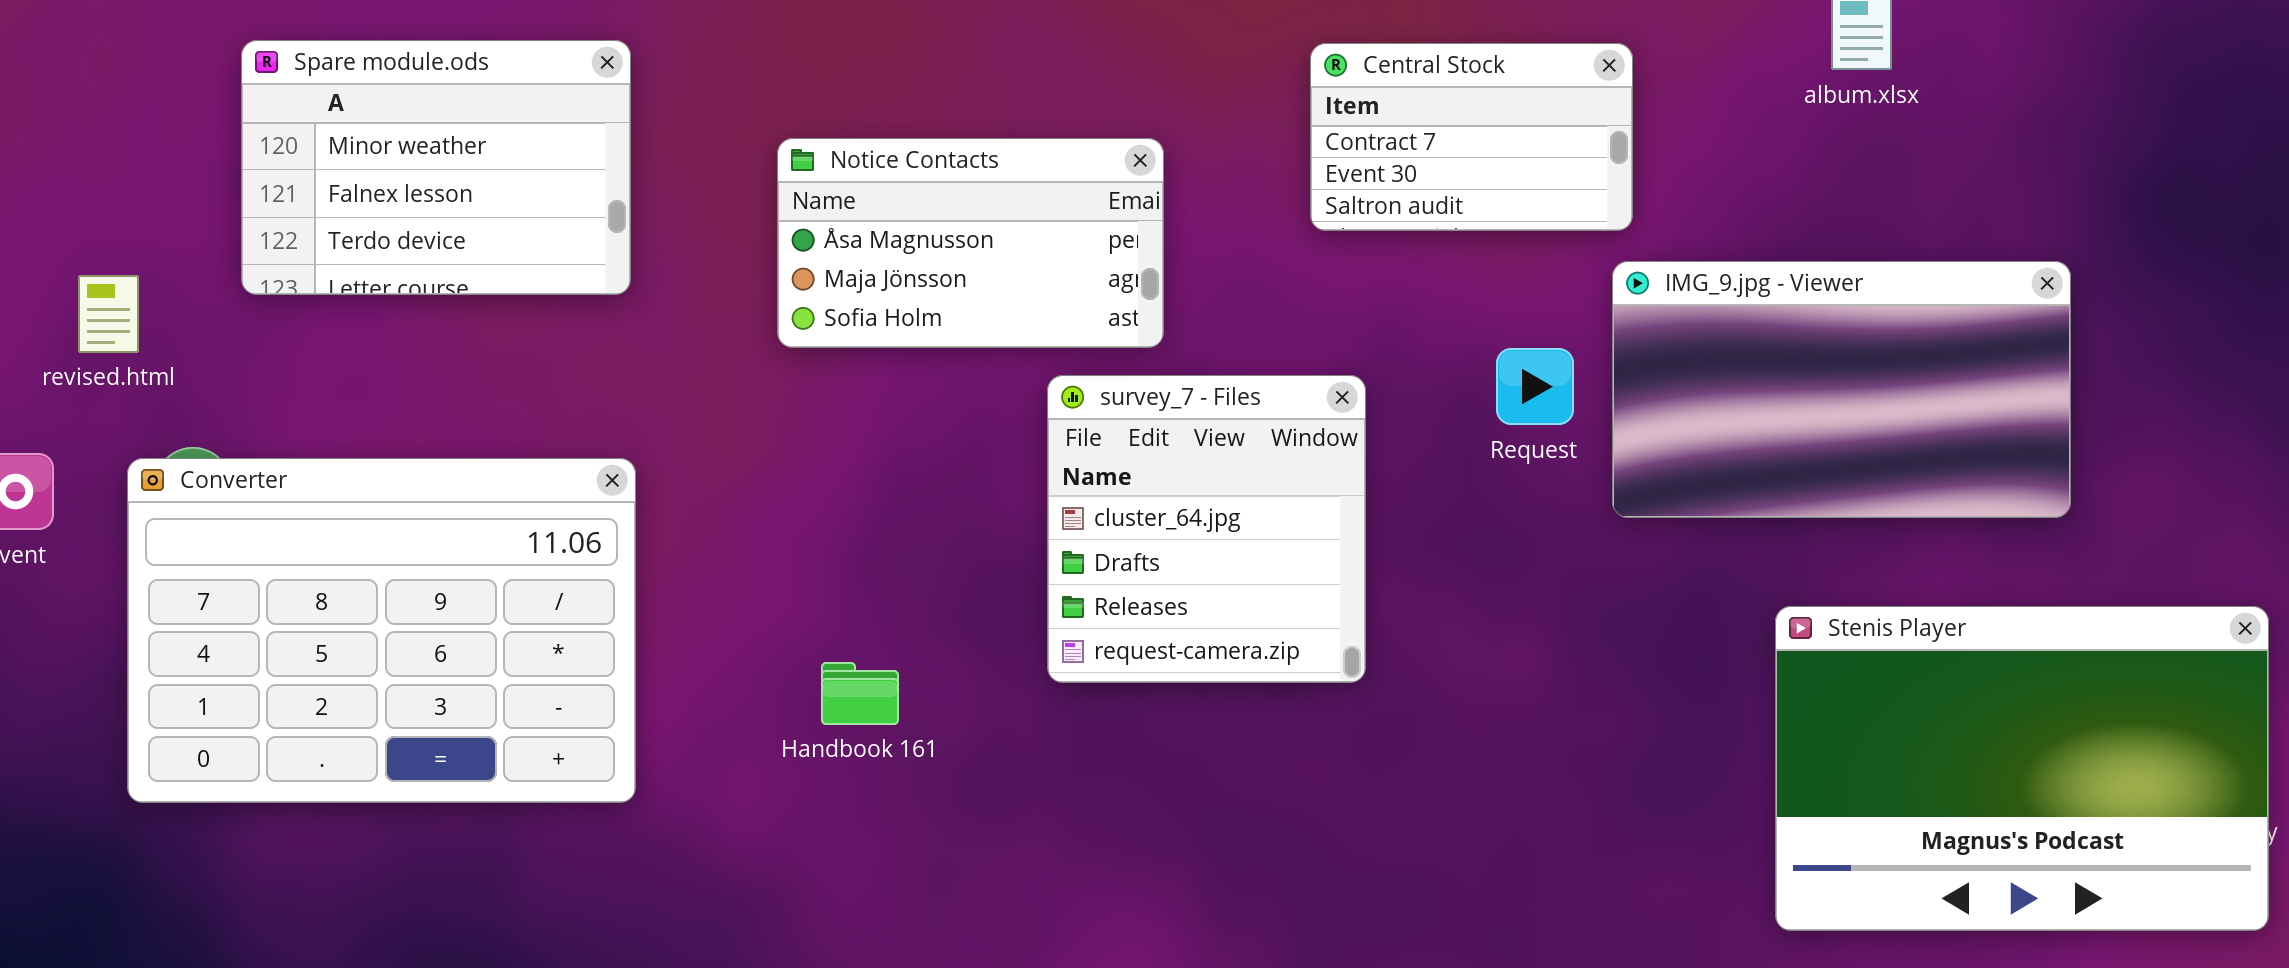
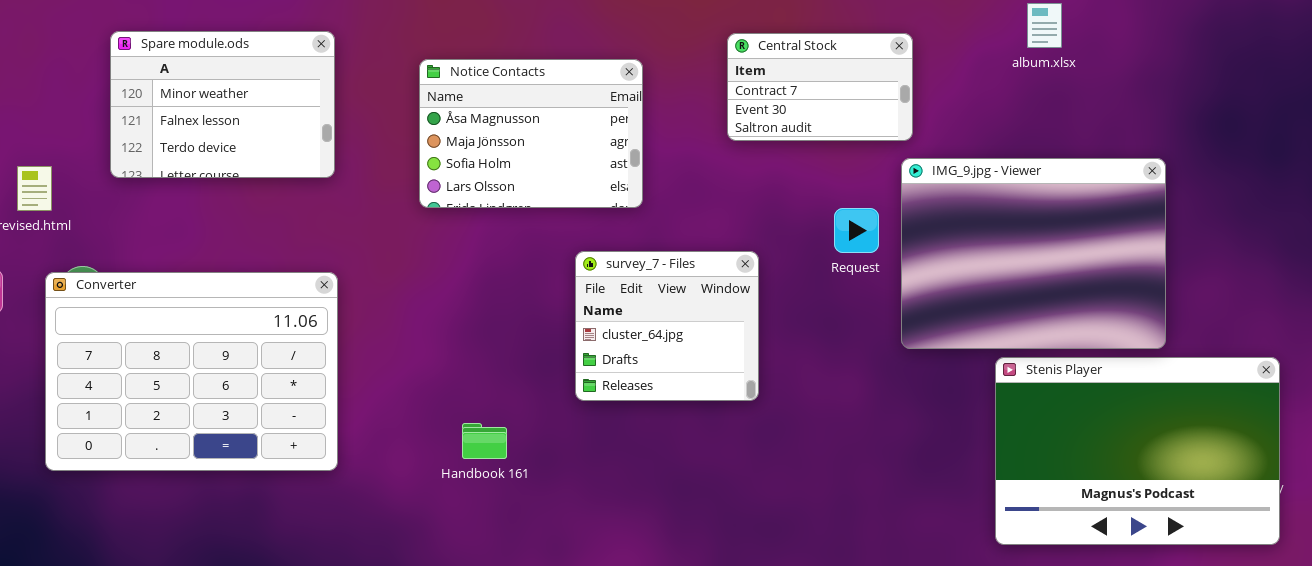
Notice Contacts: [777,138,1164,348] -> [419,59,643,208], resized
IMG_9.jpg - Viewer: [1612,261,2071,518] -> [901,158,1166,349], resized
survey_7 - Files: [1047,375,1366,683] -> [575,251,759,401], resized
Handbook 161: [821,662,899,725] -> [462,423,507,459], moved

